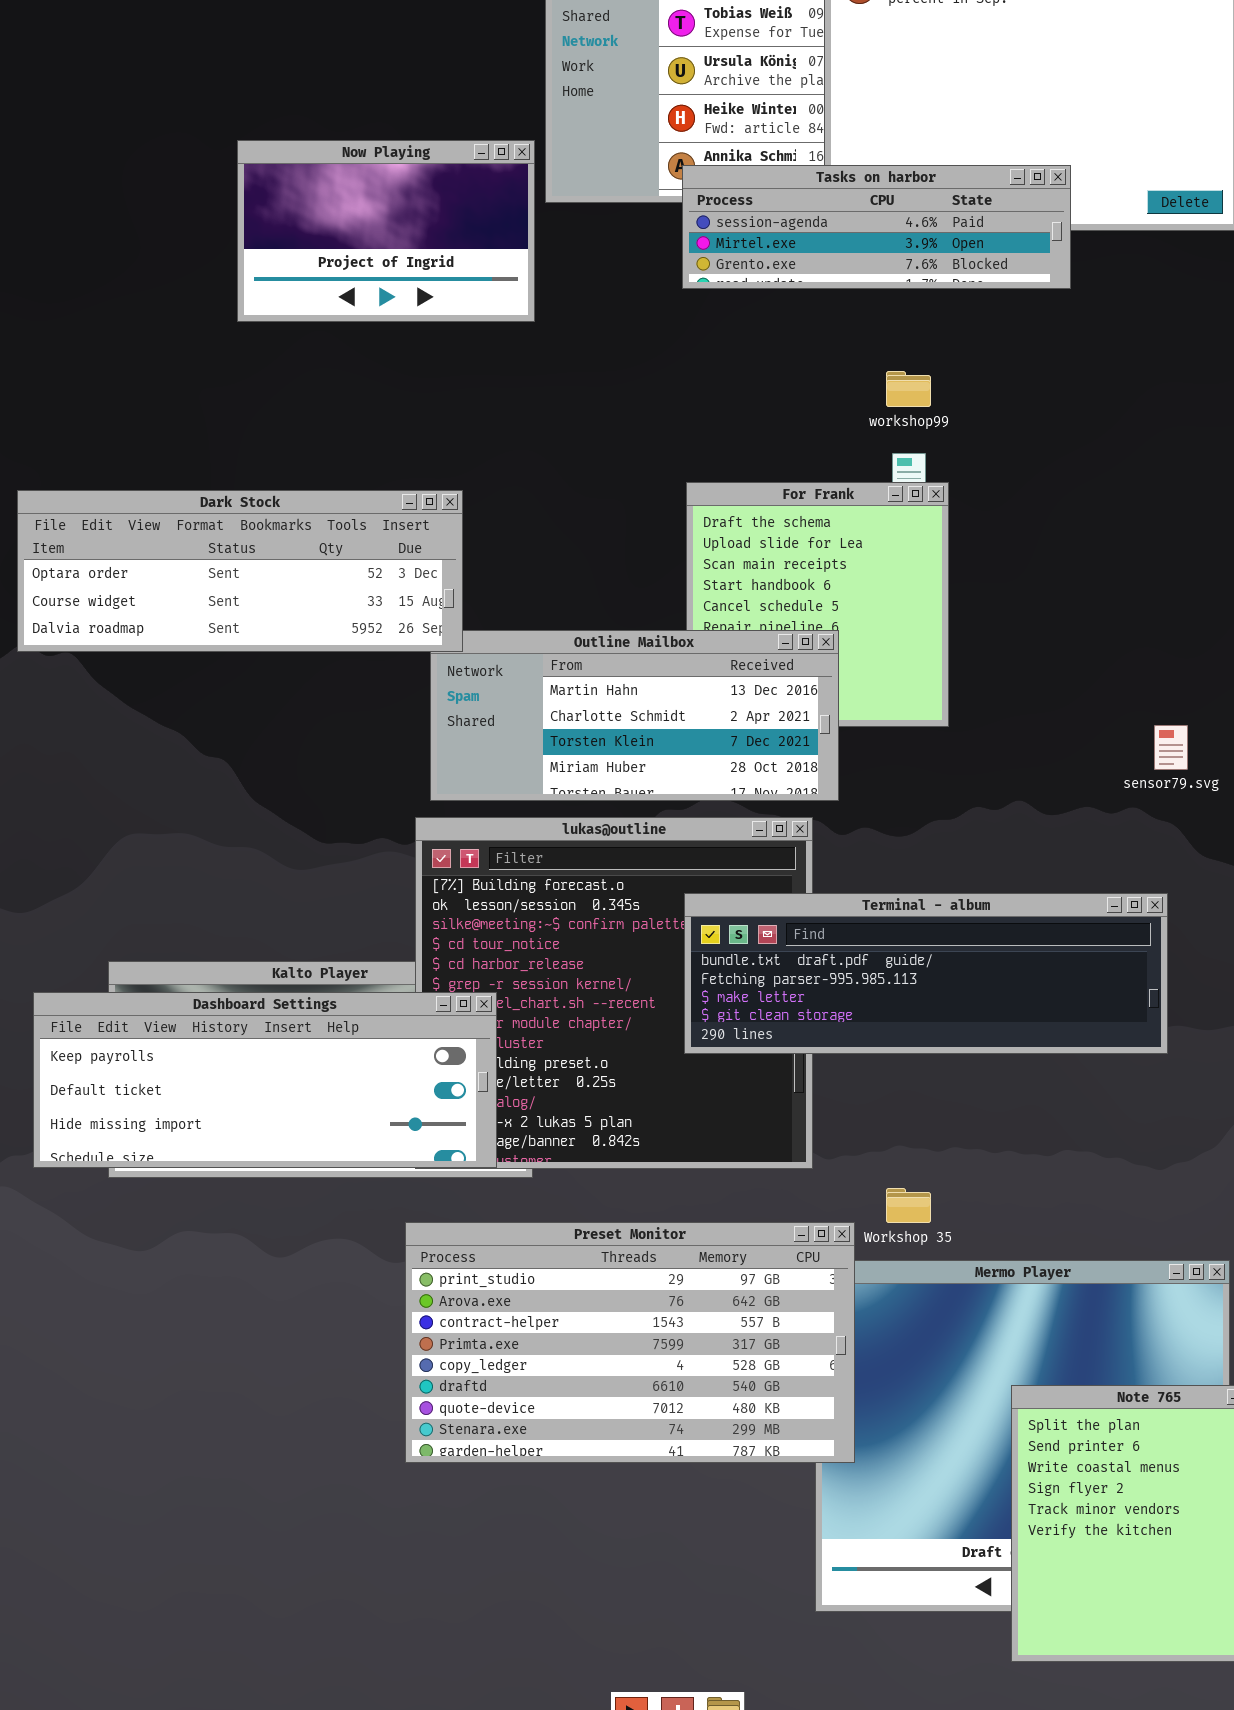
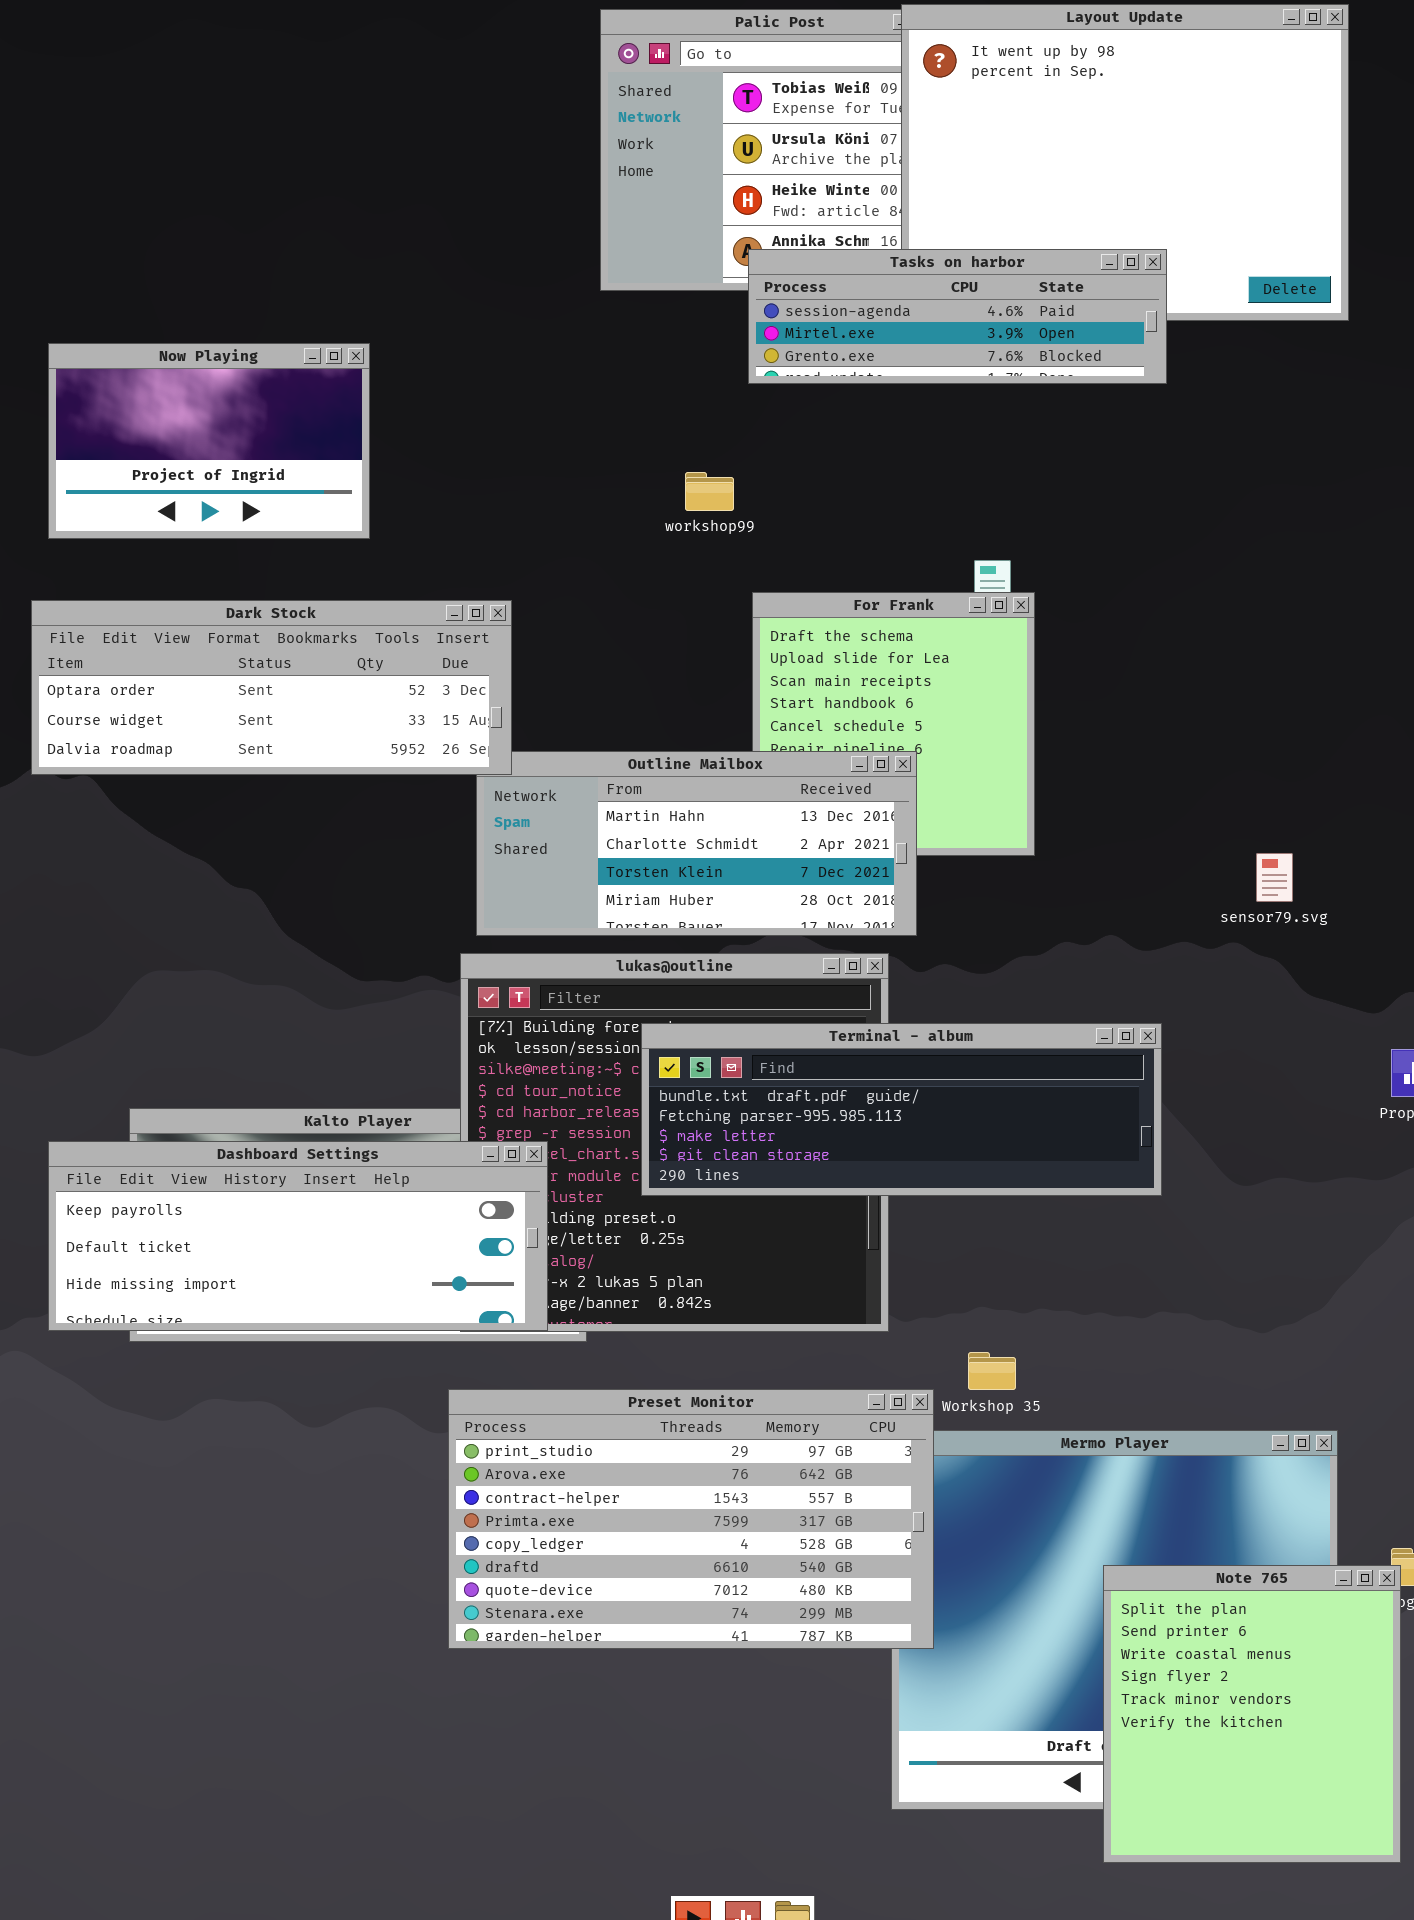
Now Playing: [237,140,535,322] -> [48,343,370,539], moved
workshop99: [886,371,931,407] -> [685,472,734,511], moved
Terminal - album: [684,893,1168,1054] -> [641,1023,1162,1196], moved

